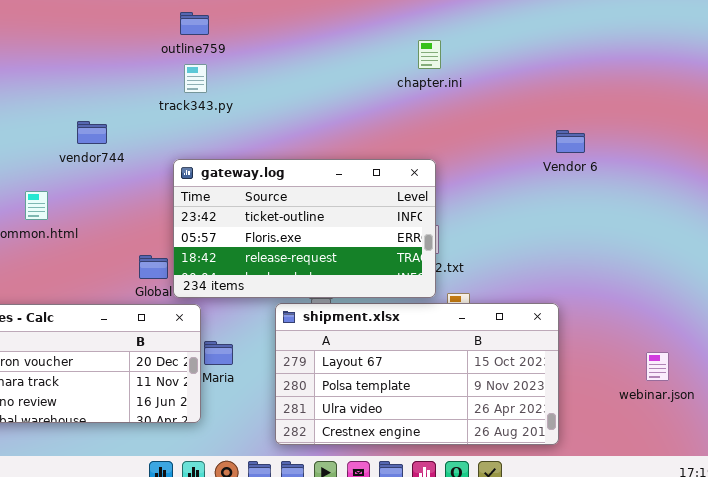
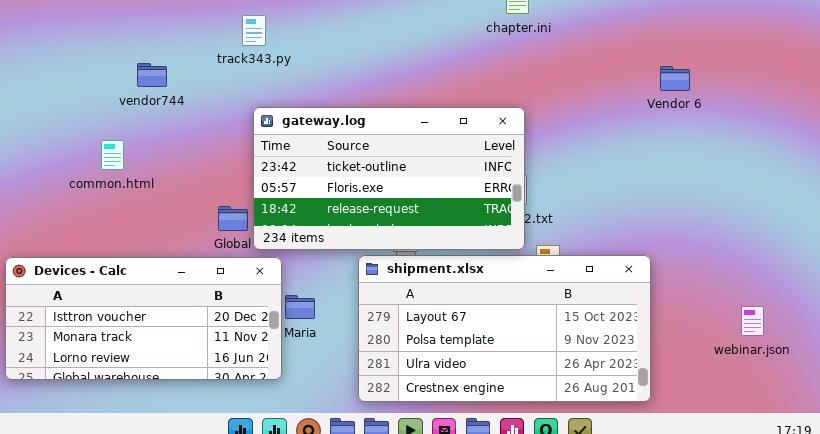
track343.py: [184,64,207,93] -> [242,15,266,46], moved
vendor744: [77,121,107,144] -> [137,63,167,87], moved
Vendor 6: [556,130,585,153] -> [660,66,690,91], moved

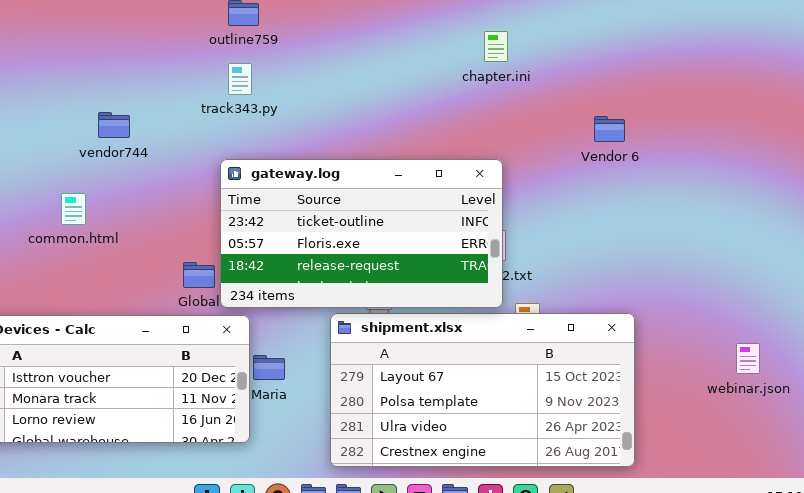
track343.py: [242,15,266,46] -> [228,63,252,95], moved
Vendor 6: [660,66,690,91] -> [594,116,625,142], moved
webinar.json: [741,306,764,336] -> [736,343,760,374], moved

